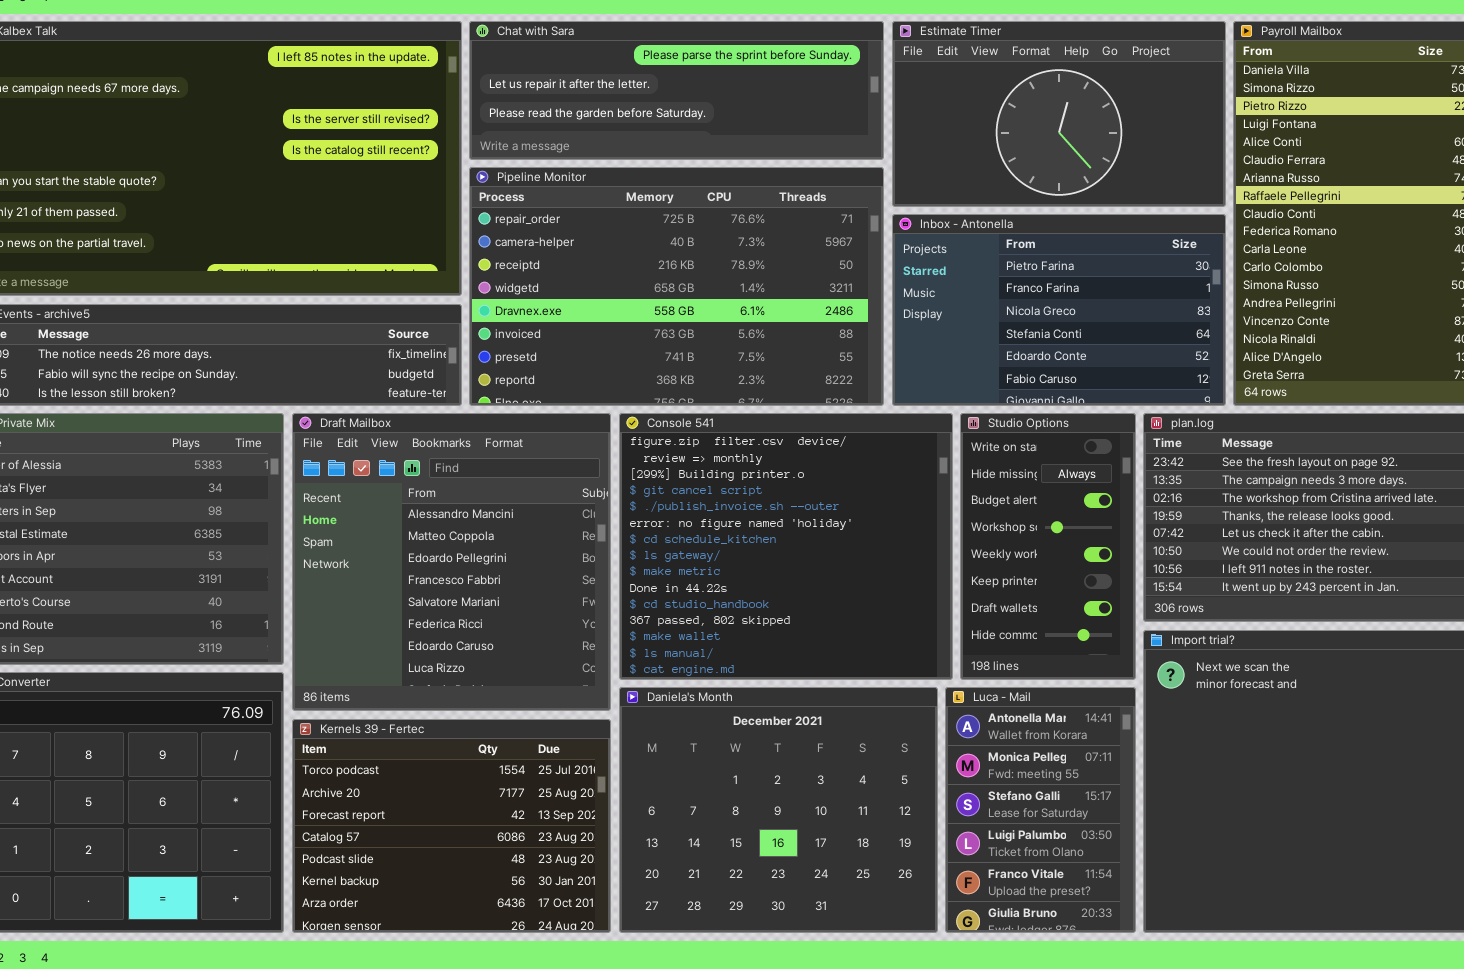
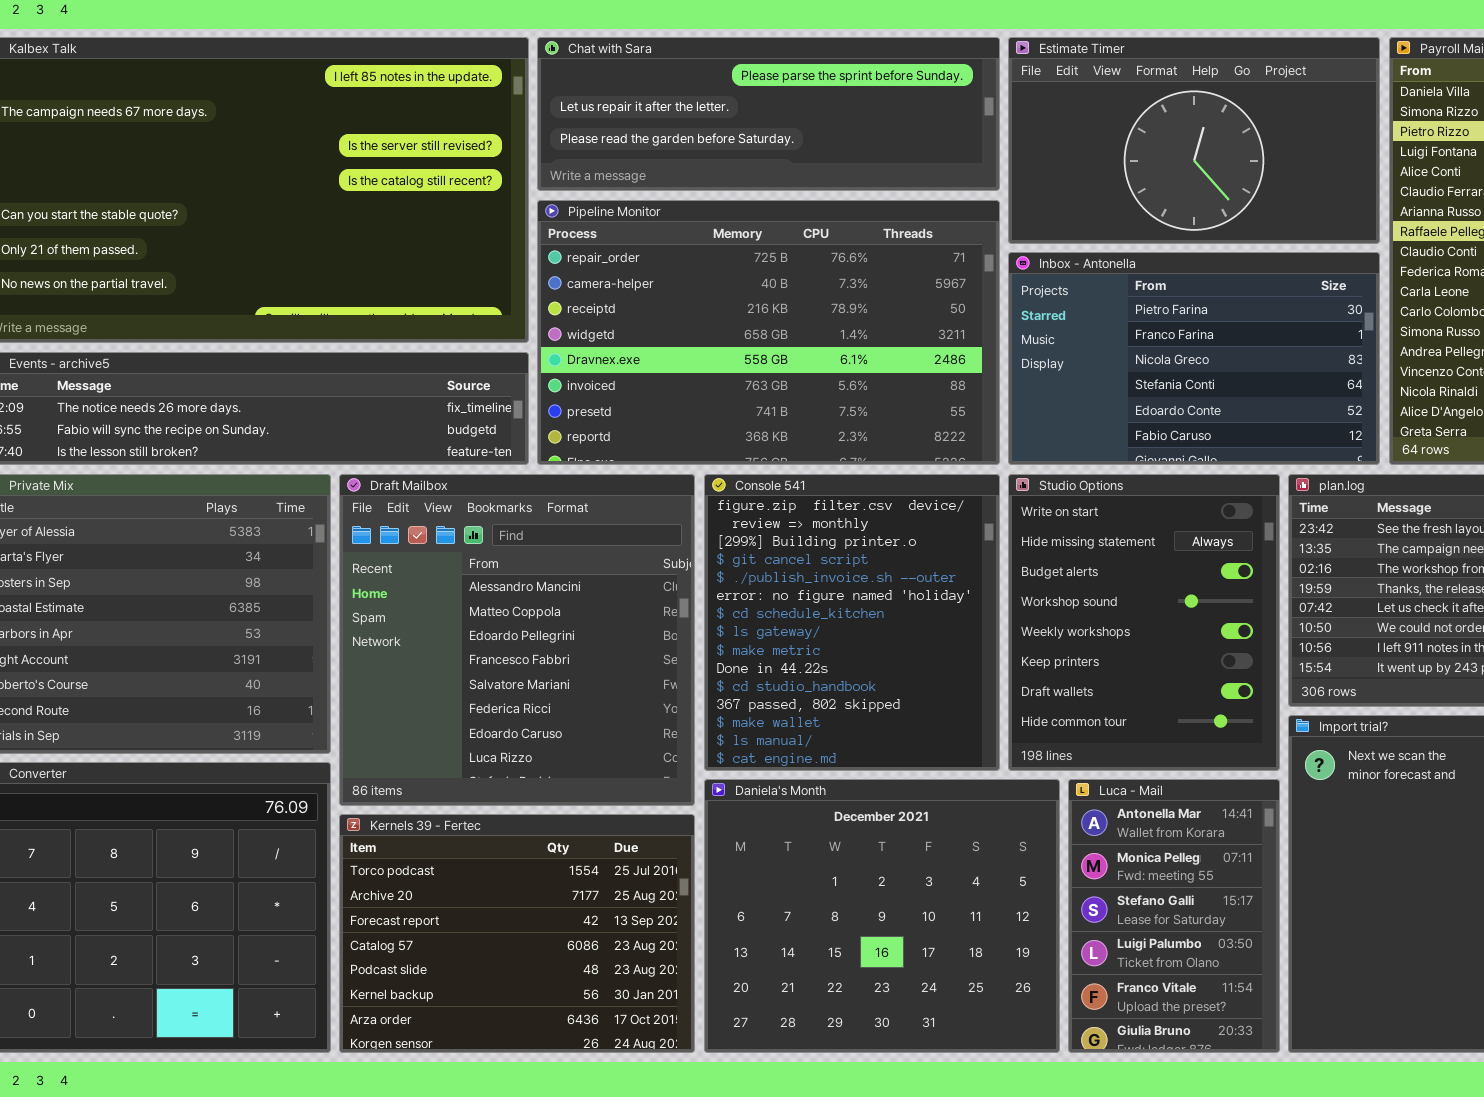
Console 541: [619,413,953,680] -> [704,474,1000,771], resized
Studio Options: [960,413,1136,680] -> [1008,474,1280,771], resized

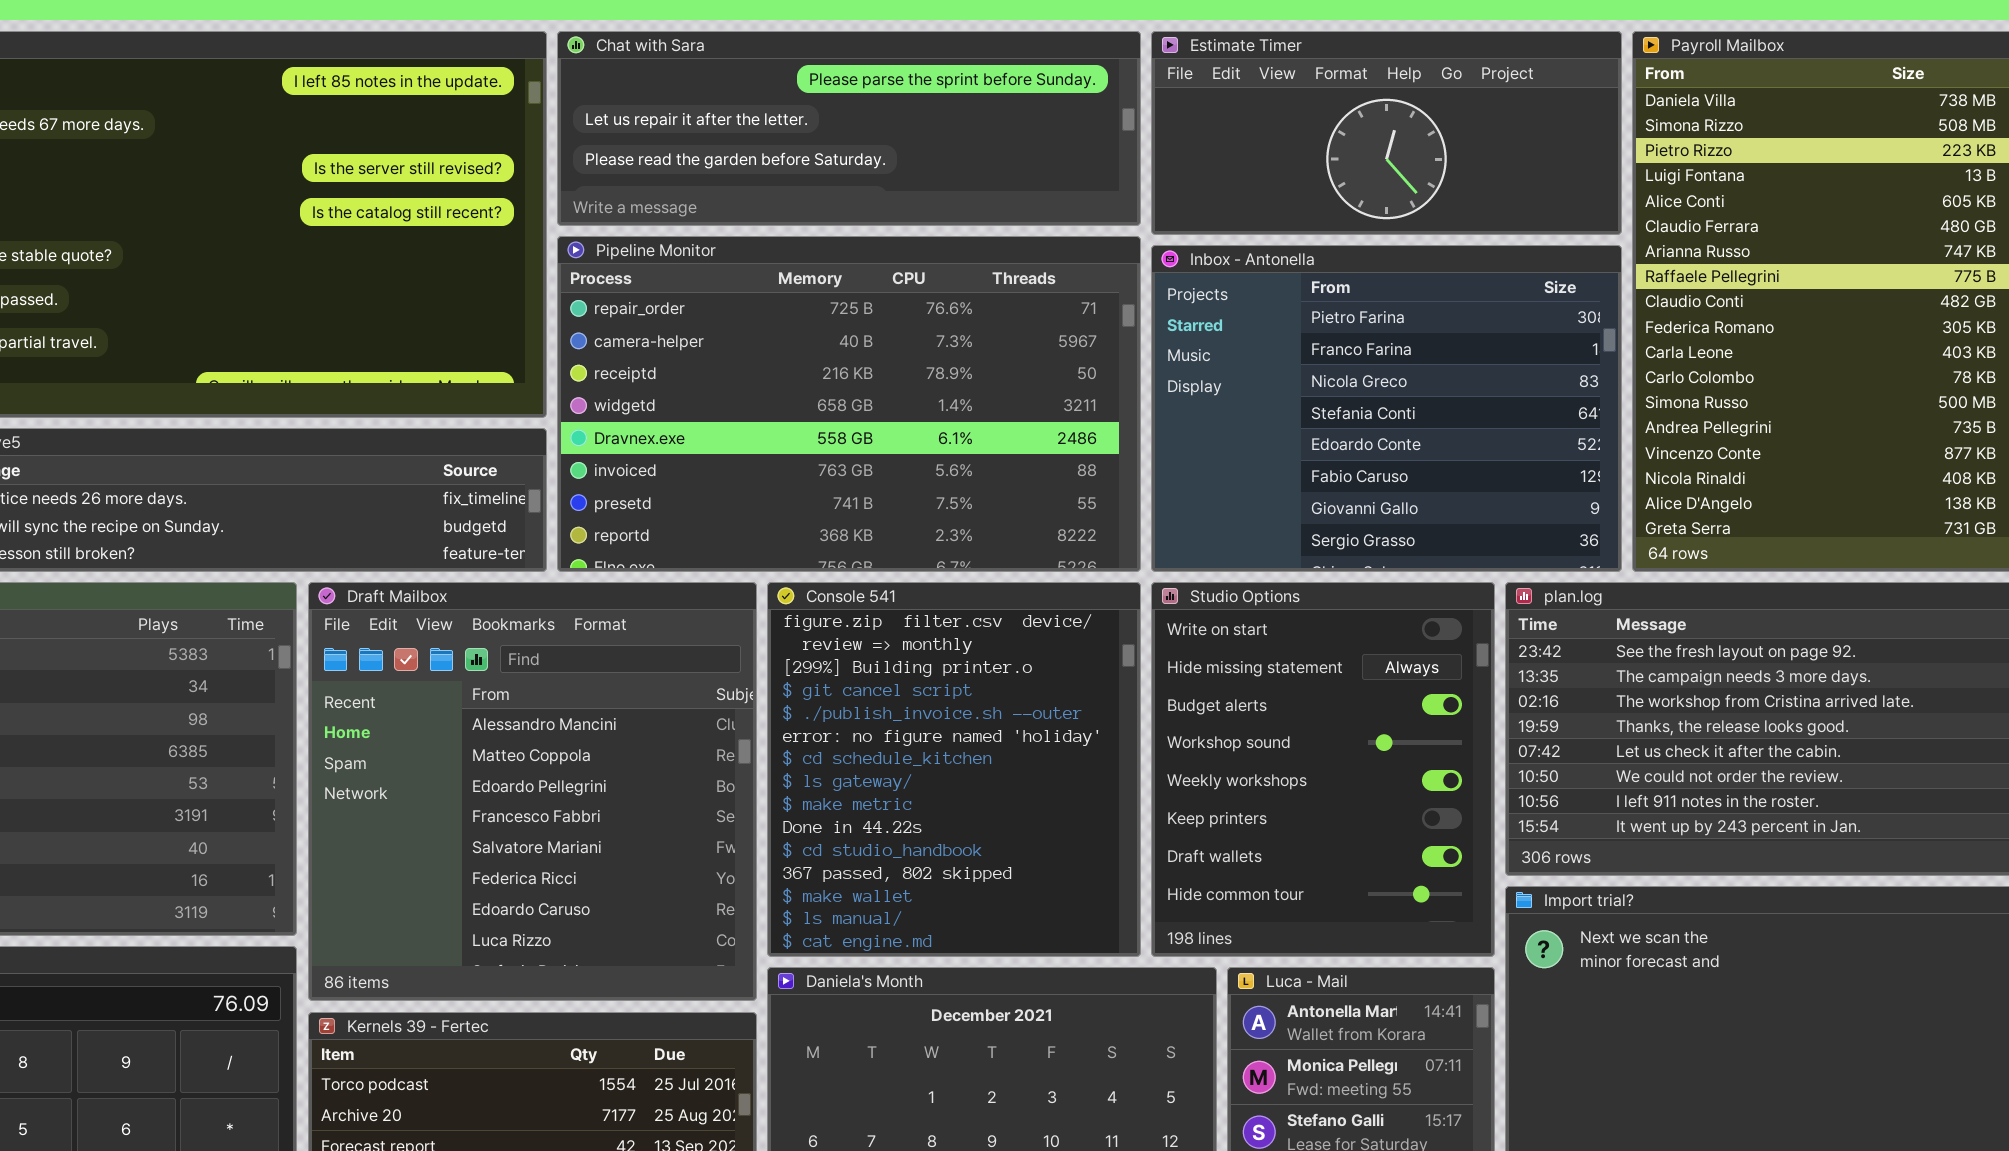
Estimate Timer: [1008,37,1380,244] -> [1151,31,1622,235], resized
Inbox - Antonella: [1008,252,1380,465] -> [1151,245,1622,572], resized

